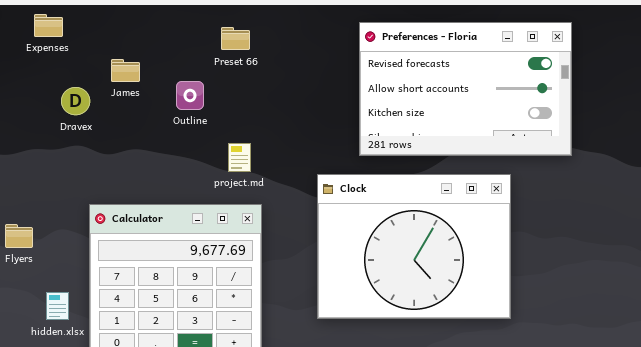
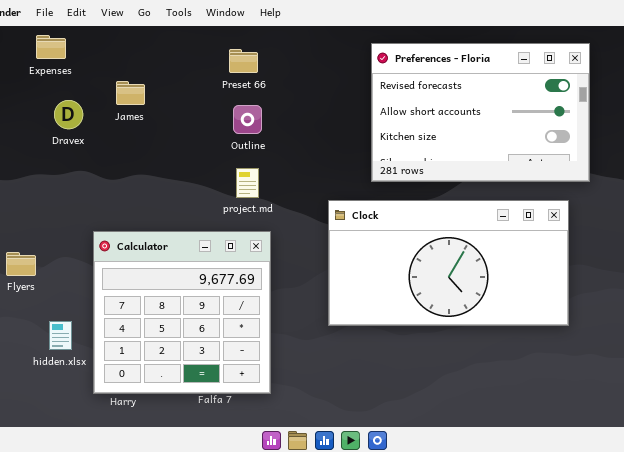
Outline: [176,81,204,110] -> [233,105,262,134], moved
Dravex: [61,87,90,115] -> [54,100,83,129], moved
Clock: [317,174,511,319] -> [328,200,569,326], resized

